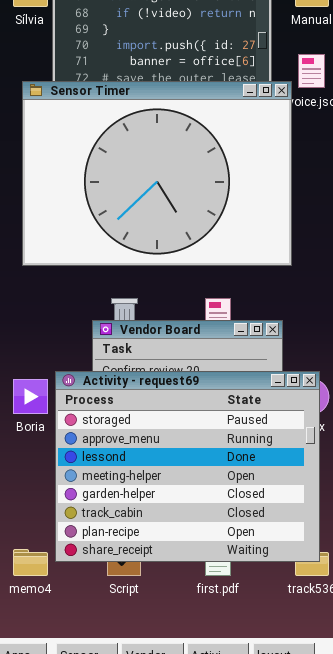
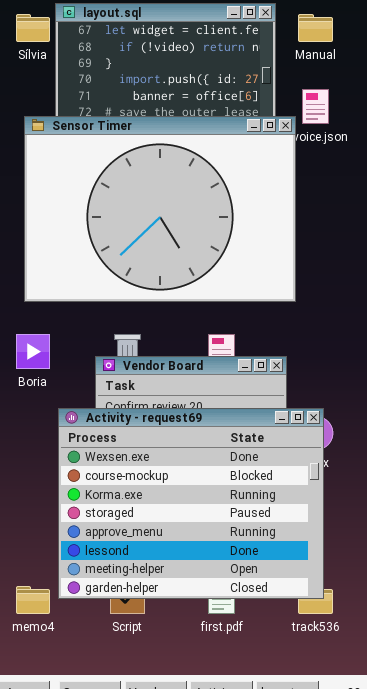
Activity - request69: [55,371,320,562] -> [58,408,324,599], scrolled up 3 rows
Boria: [13,379,48,414] -> [16,334,50,369], moved

